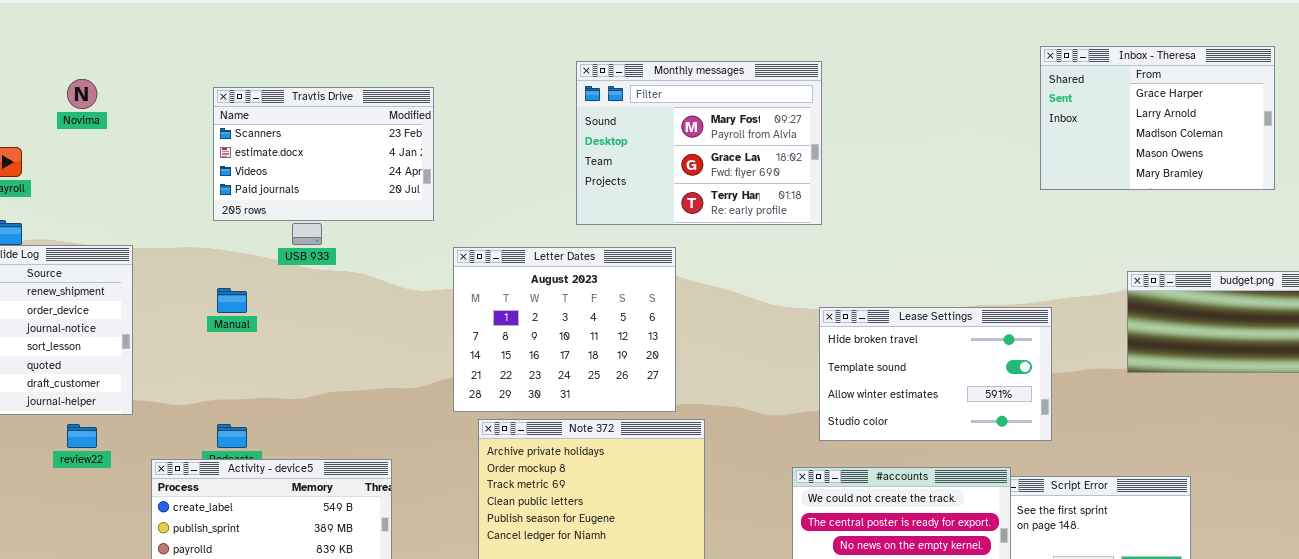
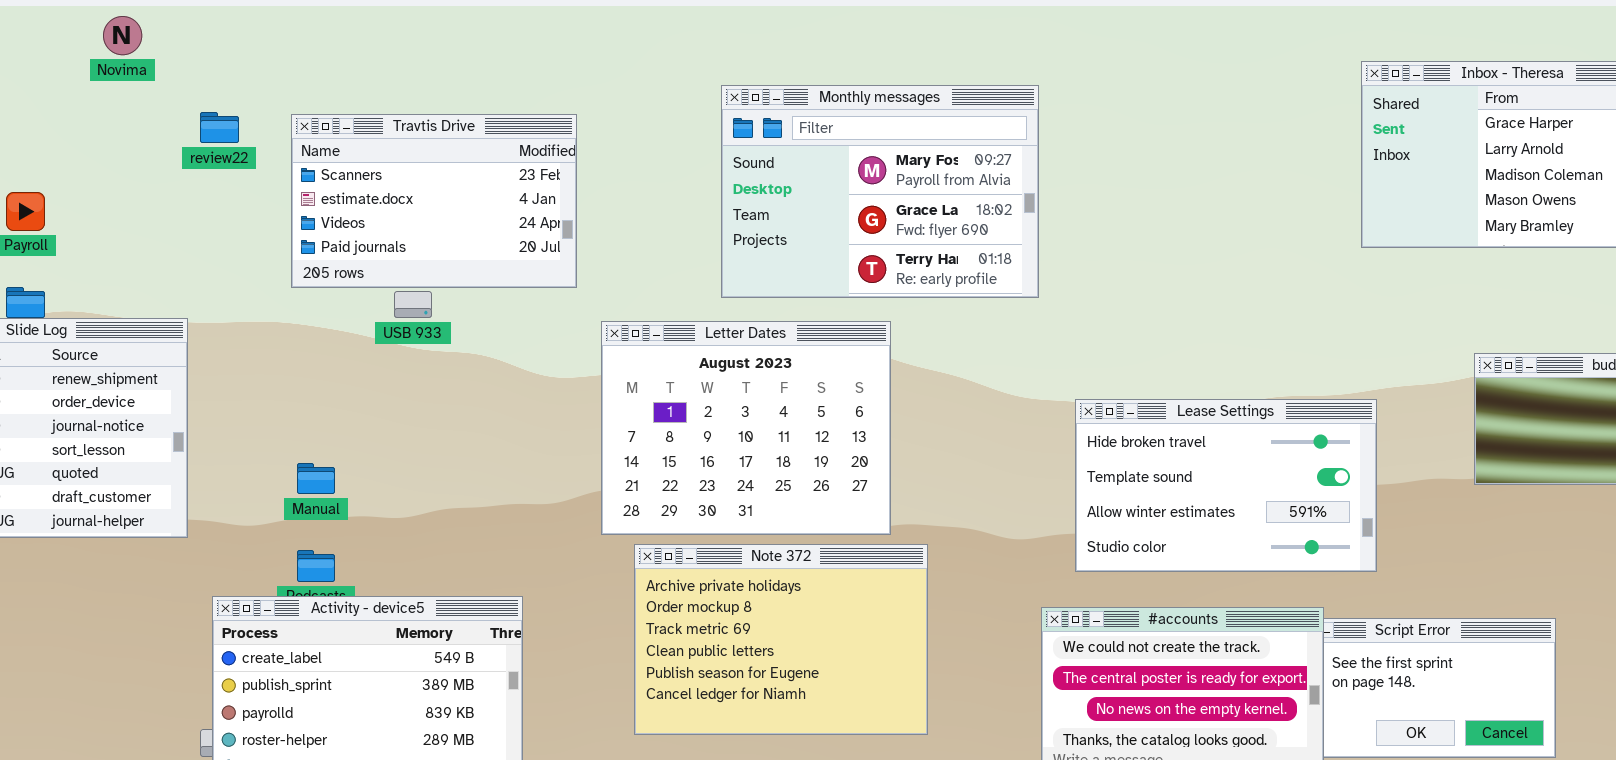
Monthly messages: [576,61,822,225] -> [721,85,1039,298], moved
Novima: [67,79,97,109] -> [103,16,142,55], moved
Manual: [217,288,247,313] -> [297,463,335,494], moved
review22: [67,424,97,448] -> [200,112,239,143], moved

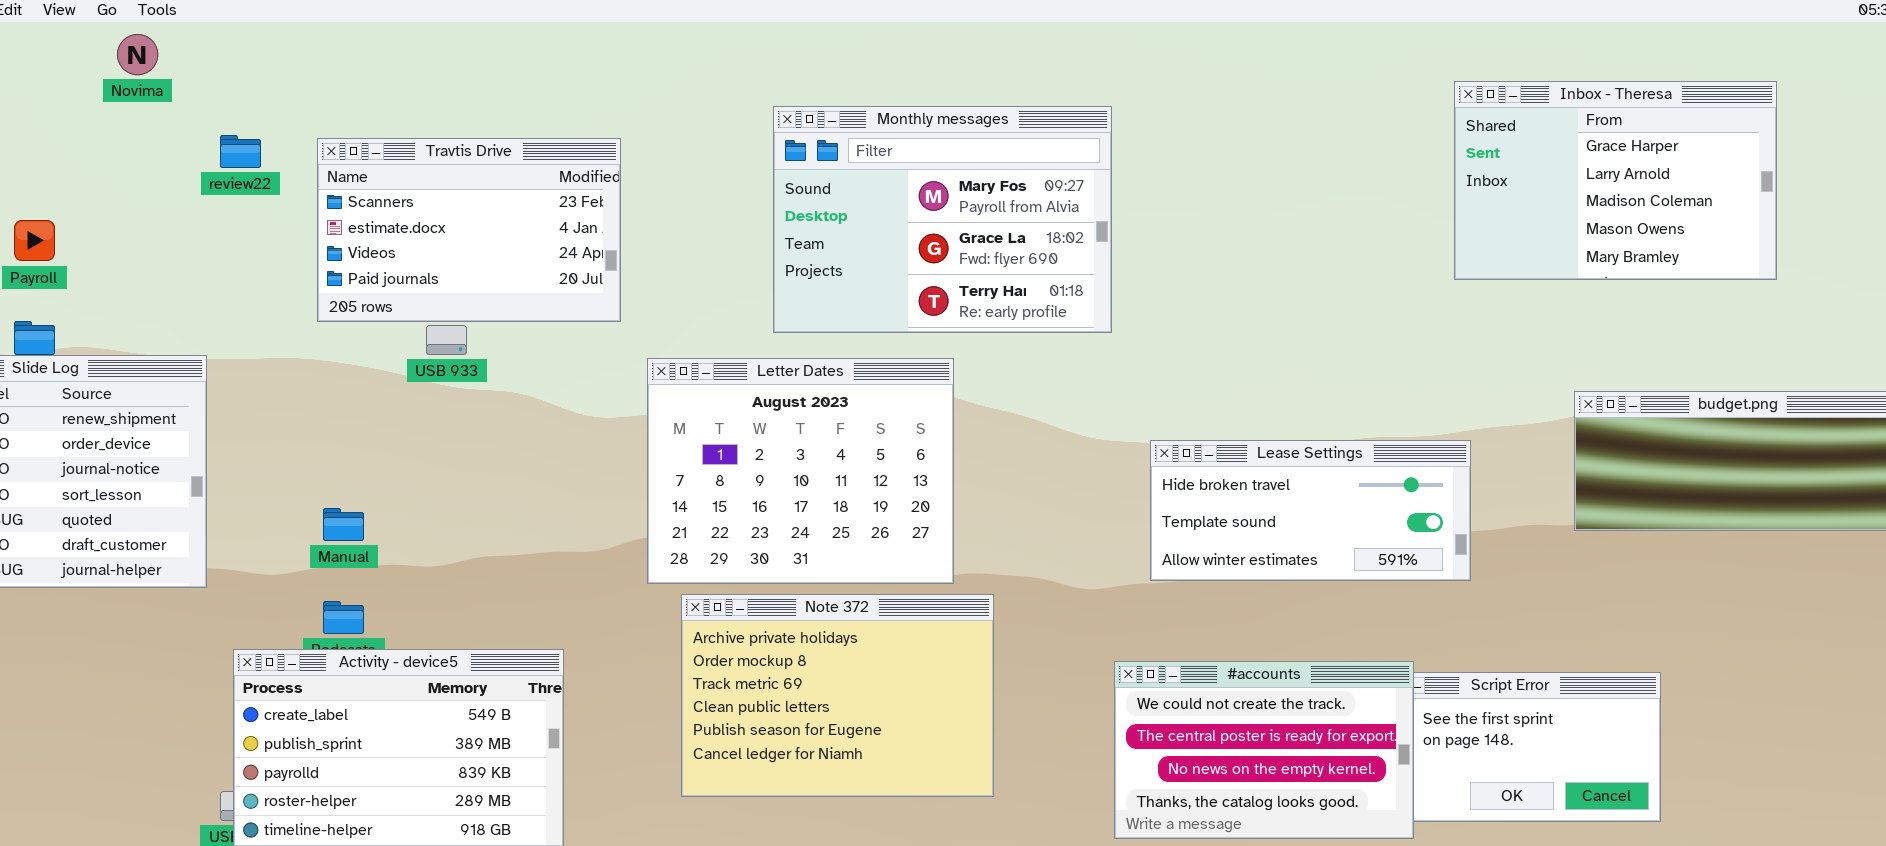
Lease Settings: [1075,399,1377,572] -> [1150,440,1471,581], resized

